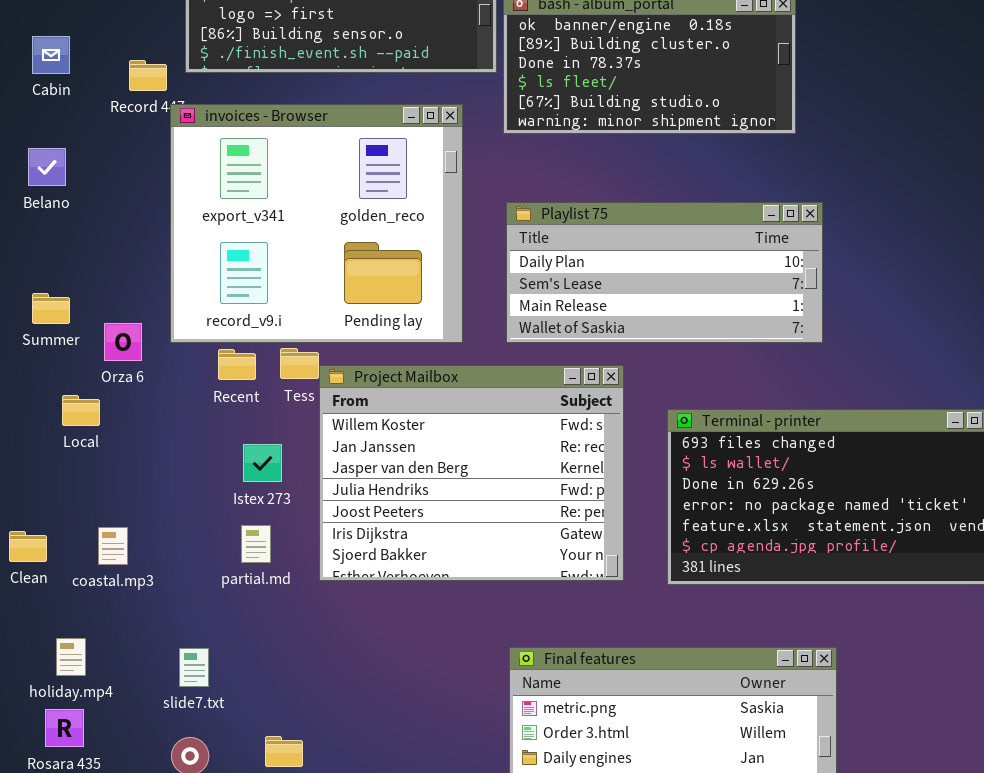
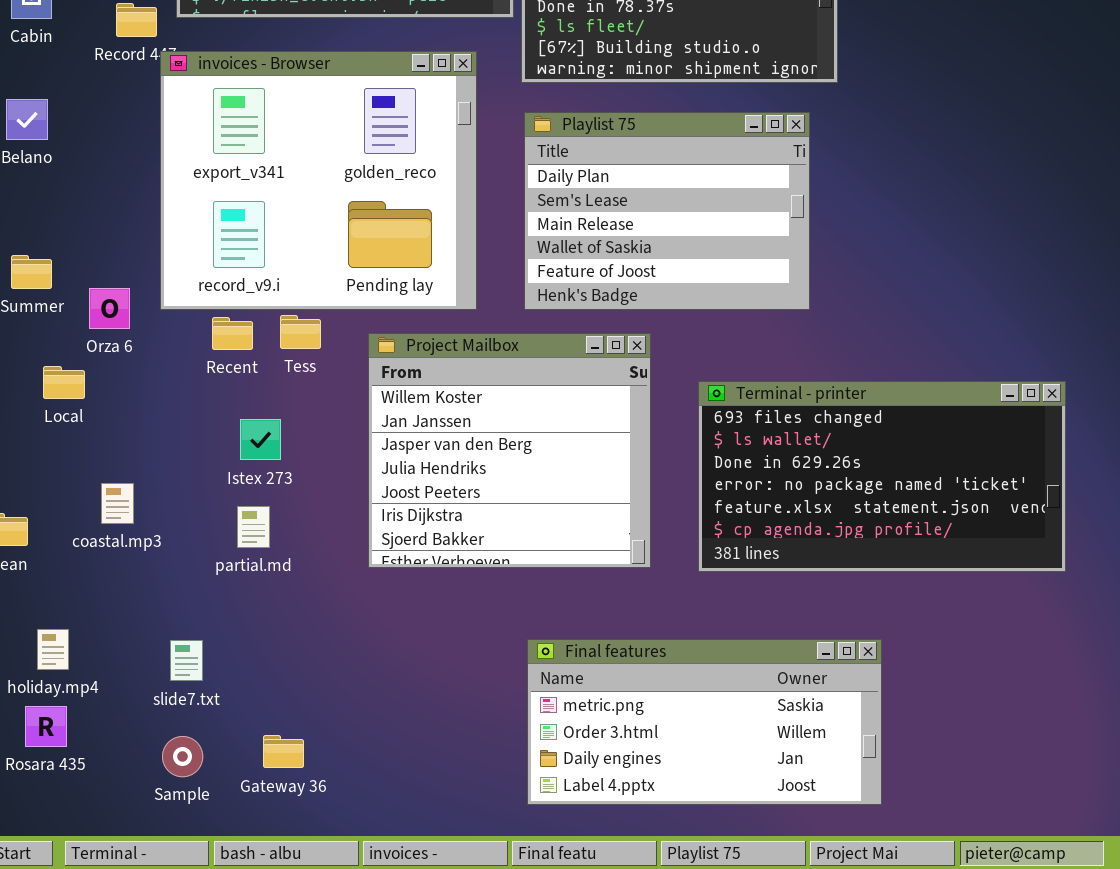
Playlist 75: [506,202,823,343] -> [524,112,810,310], resized
Project Mailbox: [319,365,624,581] -> [368,333,651,568], resized
coastal.mp3: [98,527,128,565] -> [101,483,134,524], moved

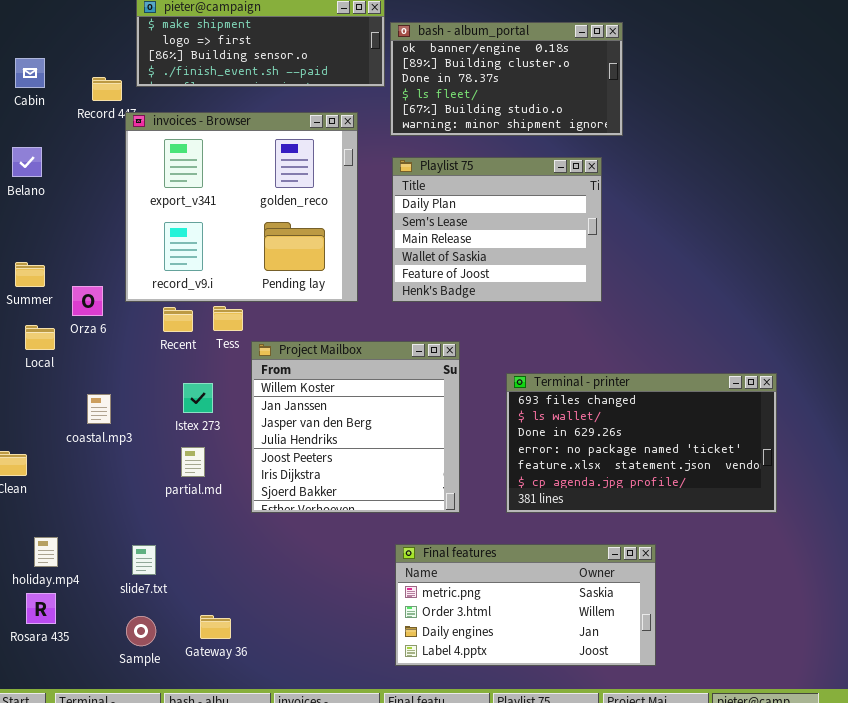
Project Mailbox: [368,333,651,568] -> [251,341,460,513], moved
Local: [43,366,85,399] -> [25,325,55,350], moved
Terminal - printer: [698,381,1066,572] -> [506,373,777,513], moved
coastal.mp3: [101,483,134,524] -> [87,394,111,424], moved

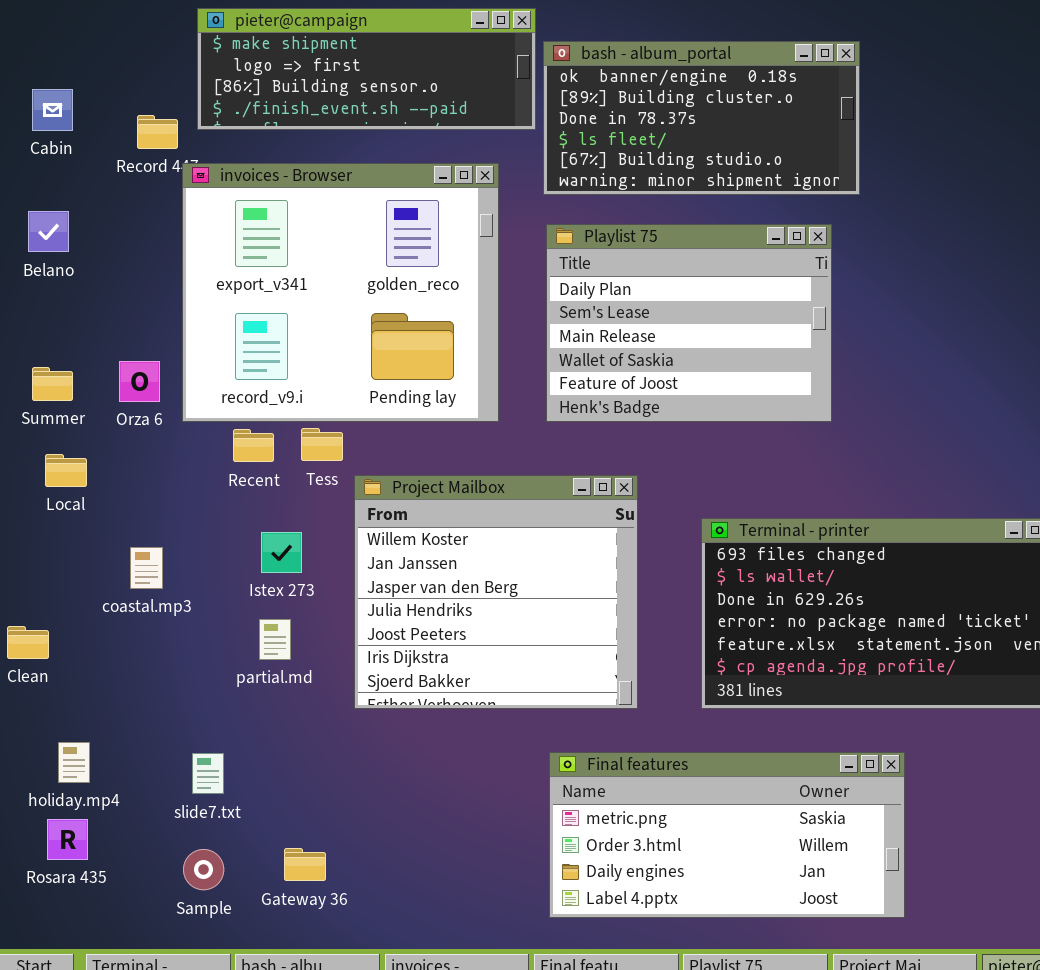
Orza 6: [72,286,103,316] -> [119,361,160,402], moved

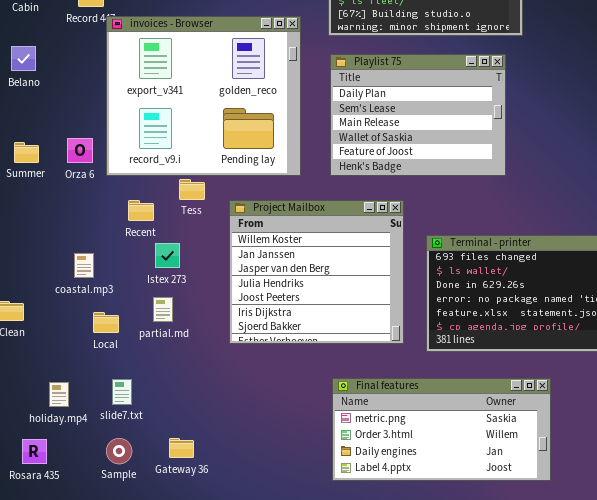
Recent: [233,429,274,462] -> [128,200,154,221], moved
Local: [45,454,87,487] -> [93,312,119,333], moved
Project Mailbox: [354,475,638,709] -> [229,200,404,344], moved
holiday.mp4: [58,742,90,783] -> [49,382,69,407], moved
Rosara 435: [47,819,88,860] -> [22,439,47,464], moved

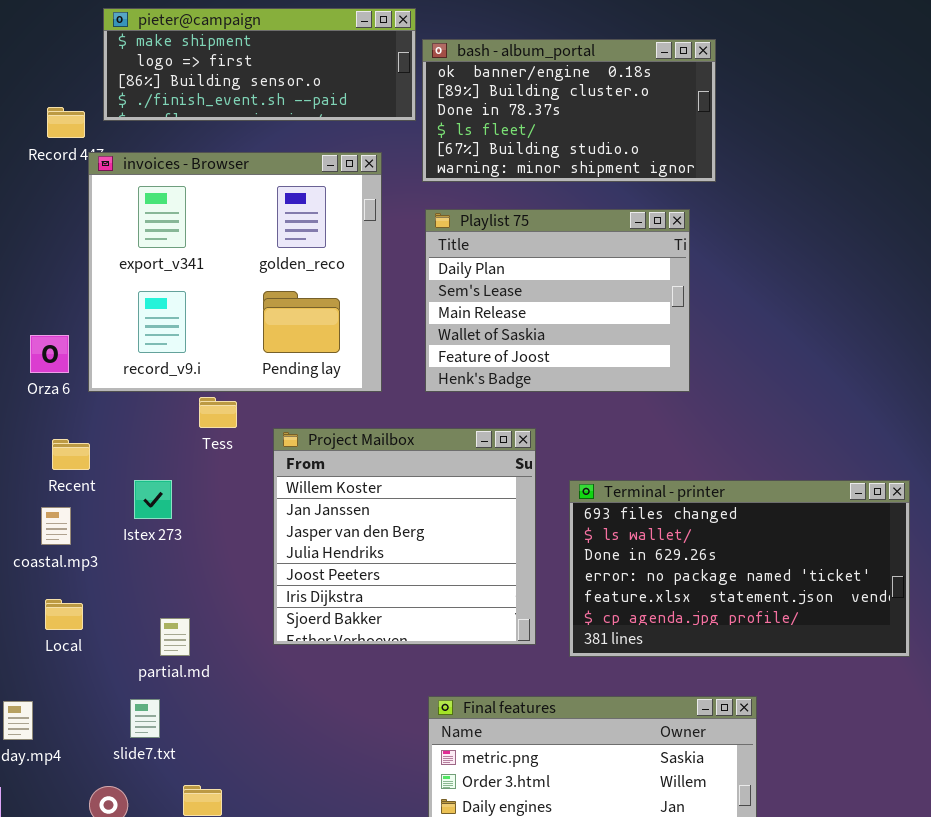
Recent: [128,200,154,221] -> [52,439,90,470], moved
Istex 273: [155,243,180,268] -> [134,480,172,519], moved
partial.md: [153,297,173,322] -> [160,618,190,656], moved
Local: [93,312,119,333] -> [45,599,83,630], moved
slide7.txt: [112,379,132,405] -> [130,699,160,738], moved

